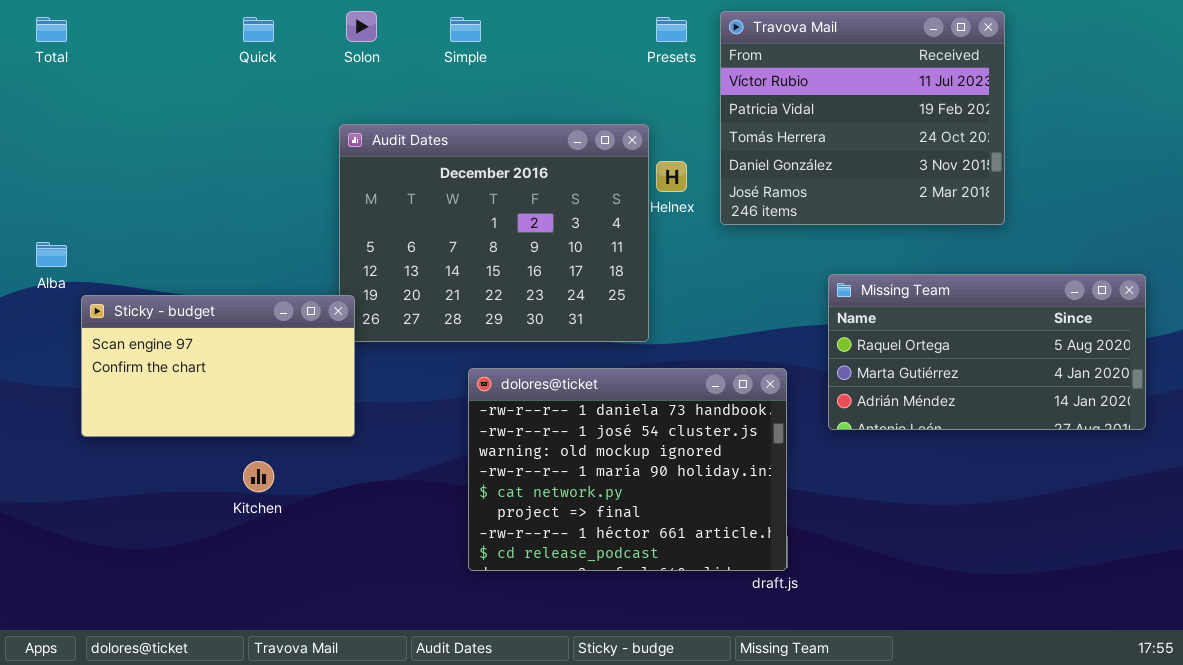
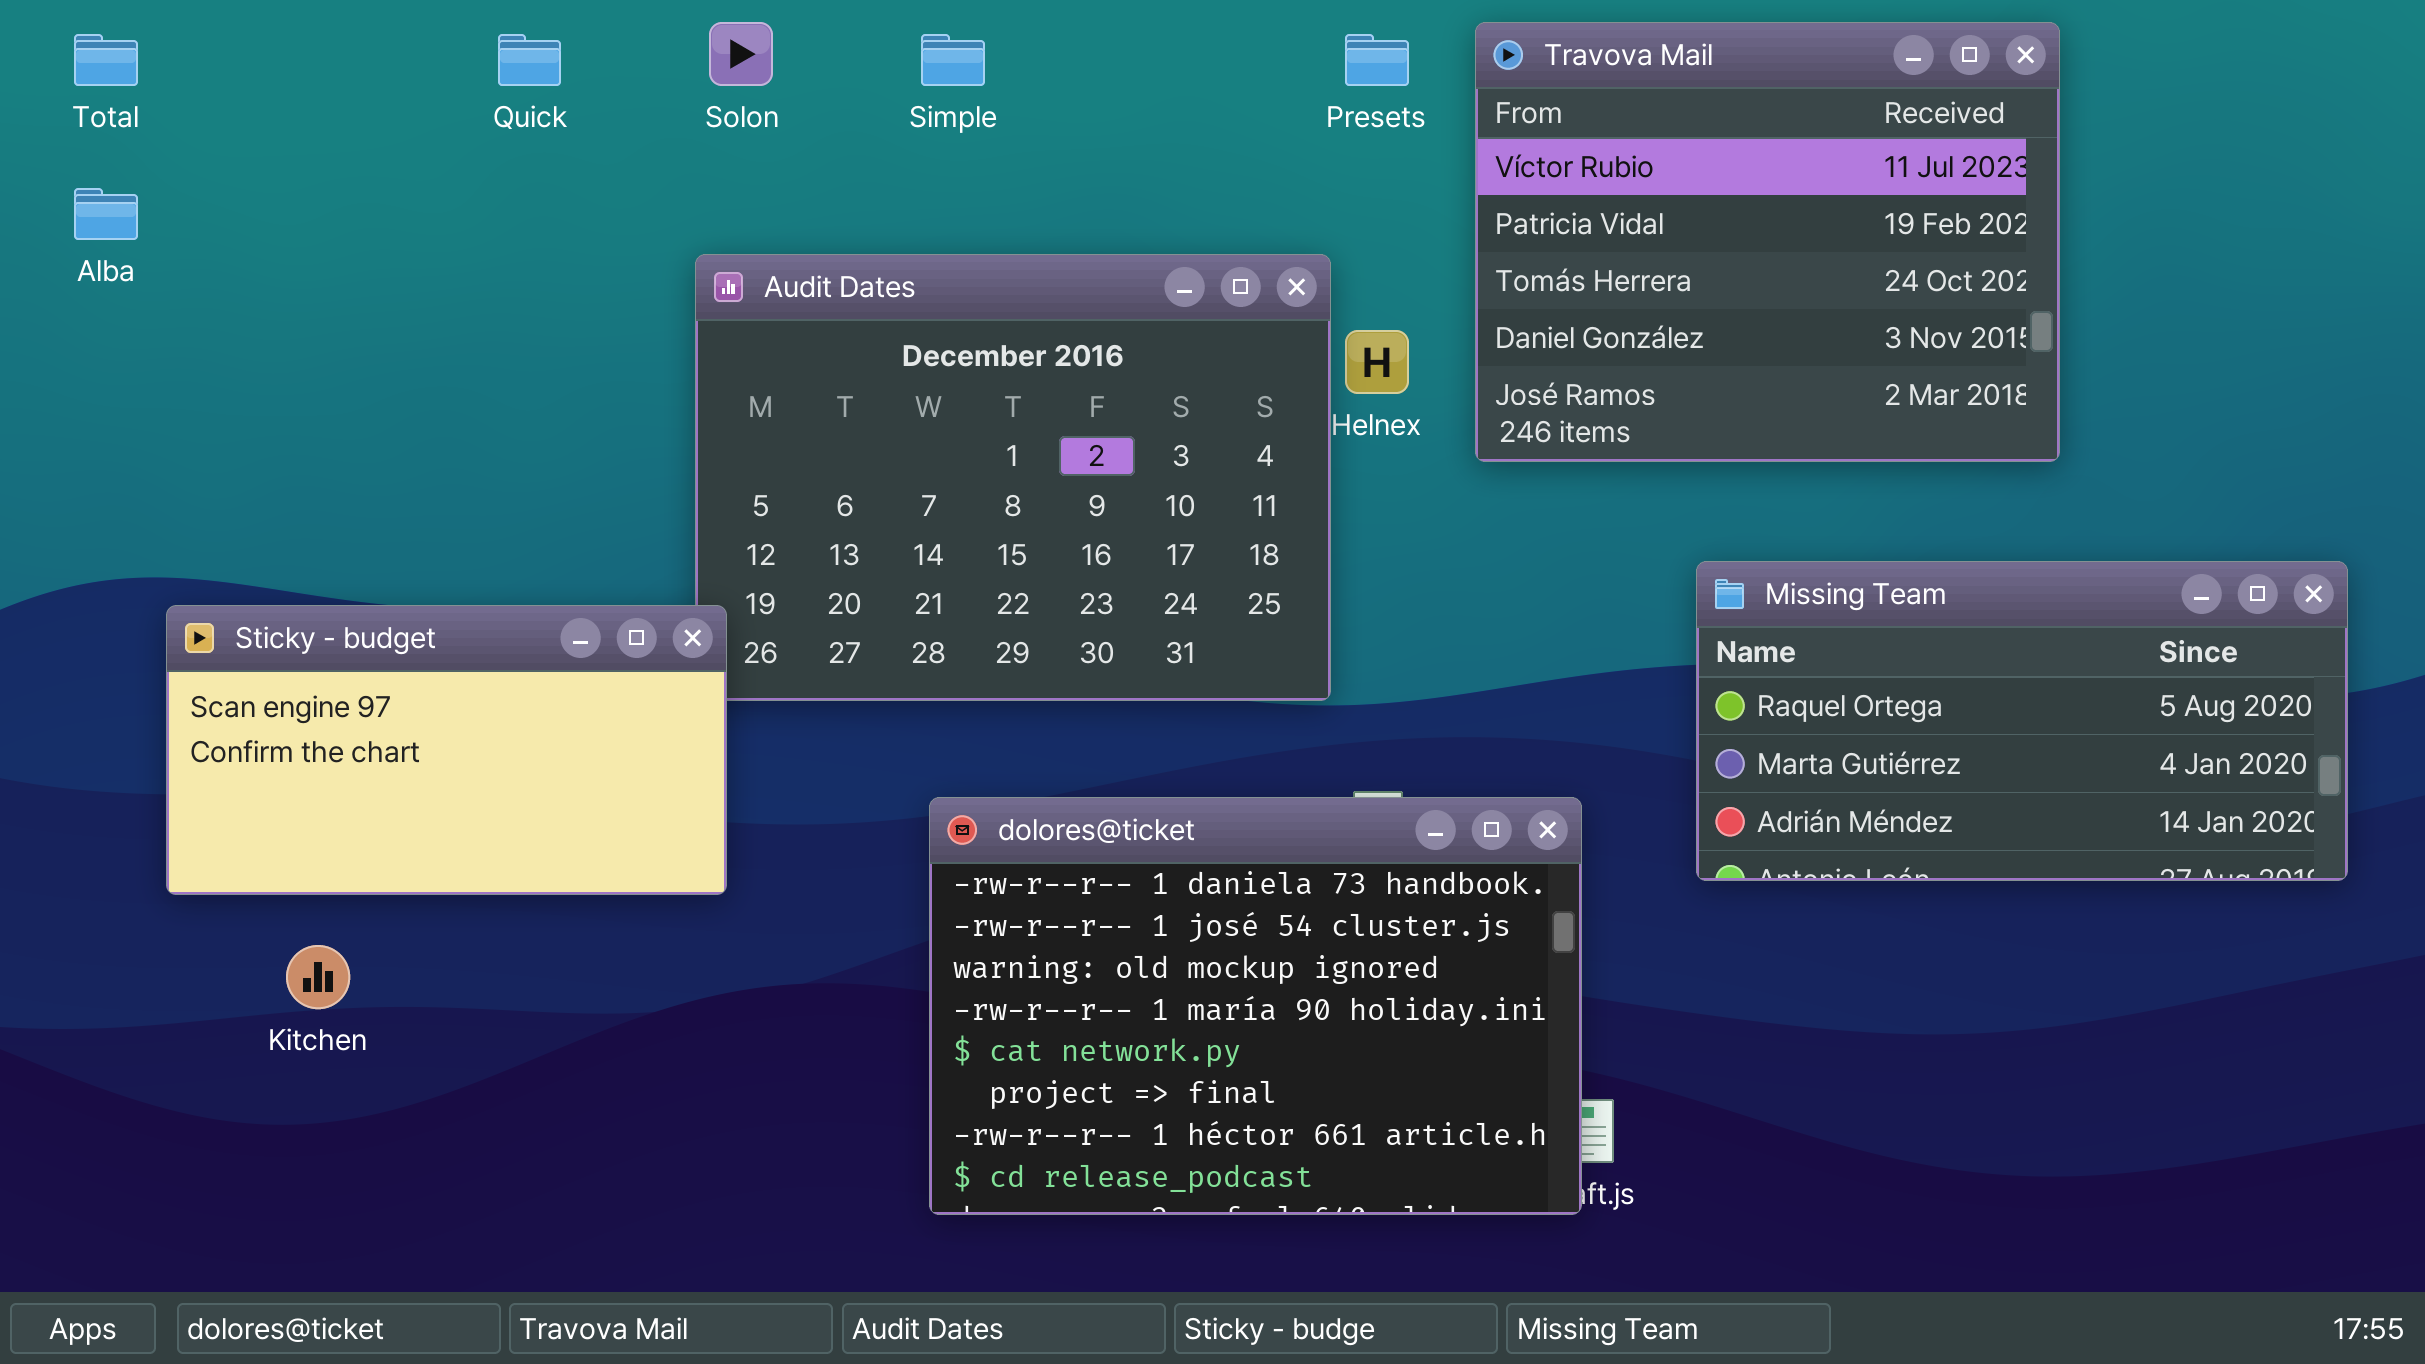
Alba: [36,242,67,267] -> [74,188,138,240], moved
dolores@ticket: [468,368,787,571] -> [929,797,1582,1215], moved
Kitchen: [243,461,274,492] -> [286,945,350,1009], moved

